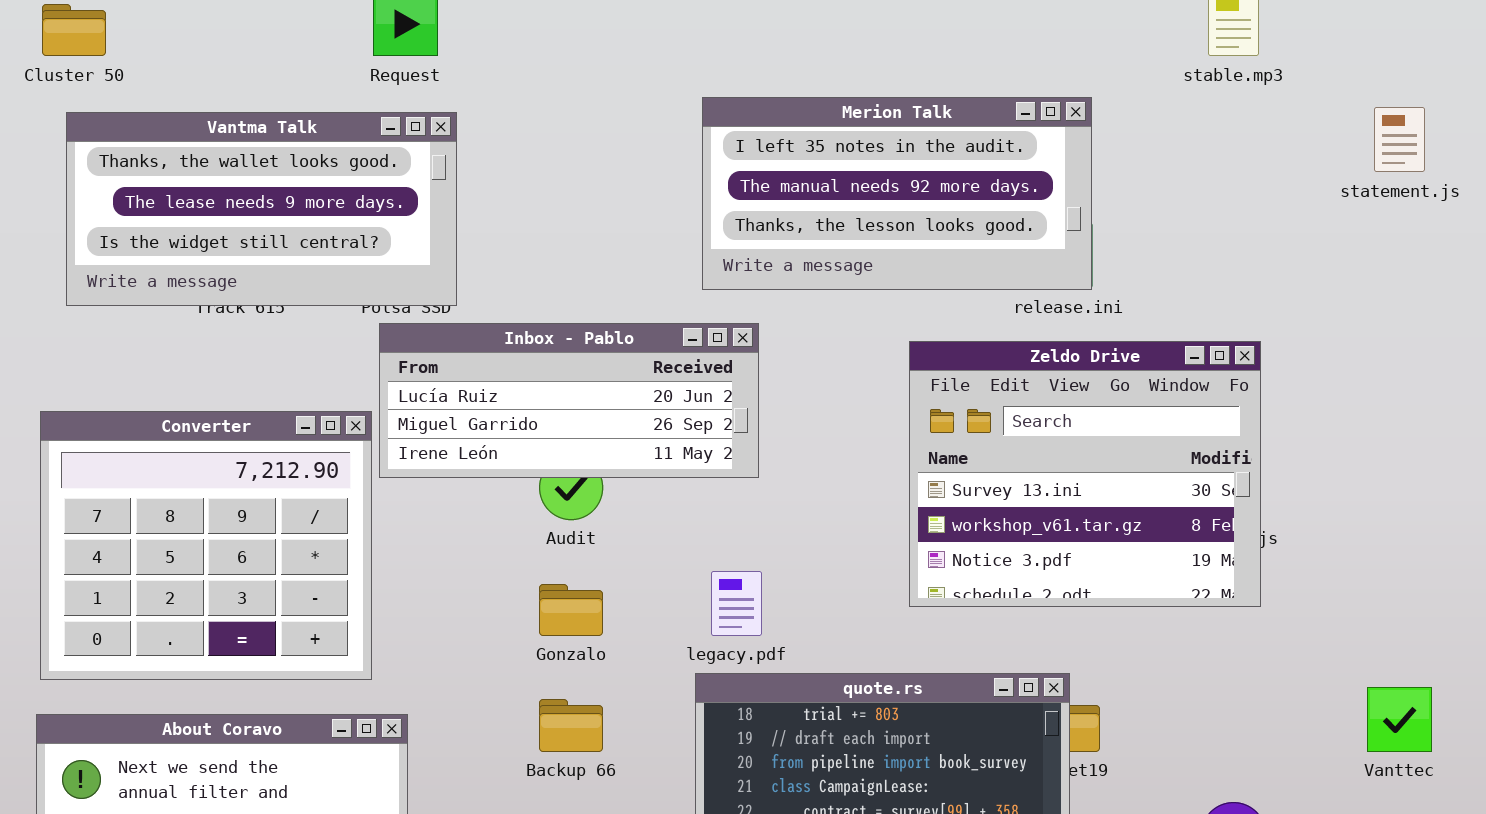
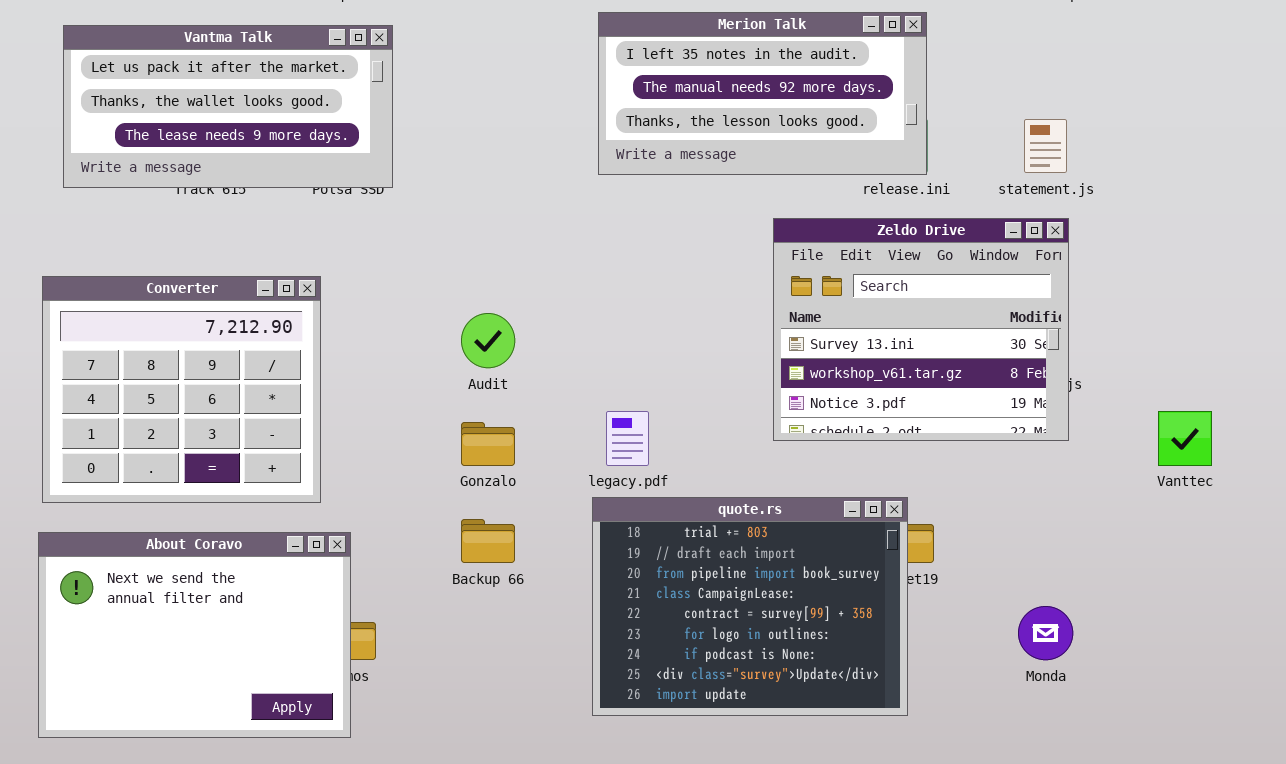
statement.js: [1374,107,1425,172] -> [1024,119,1067,173], moved
Vantma Talk: [66,112,457,306] -> [63,25,393,188], scrolled up 1 row
Inbox - Pablo: [379,323,759,478] -> none, closed
Vanttec: [1367,687,1432,752] -> [1158,411,1212,466], moved

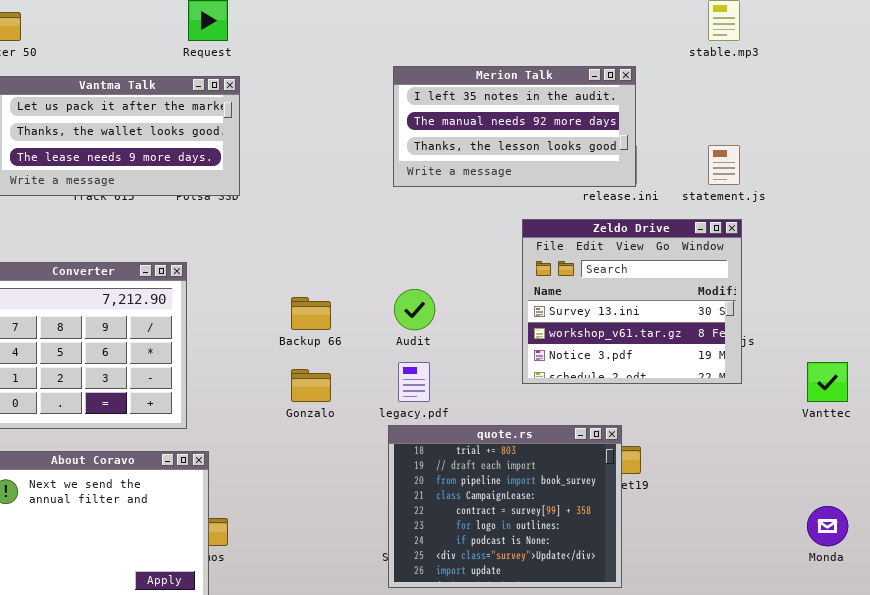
Audit: [461,313,515,368] -> [394,289,435,330], moved
Backup 66: [461,519,515,563] -> [291,297,331,330], moved
Monda: [1018,606,1073,660] -> [807,506,848,546], moved

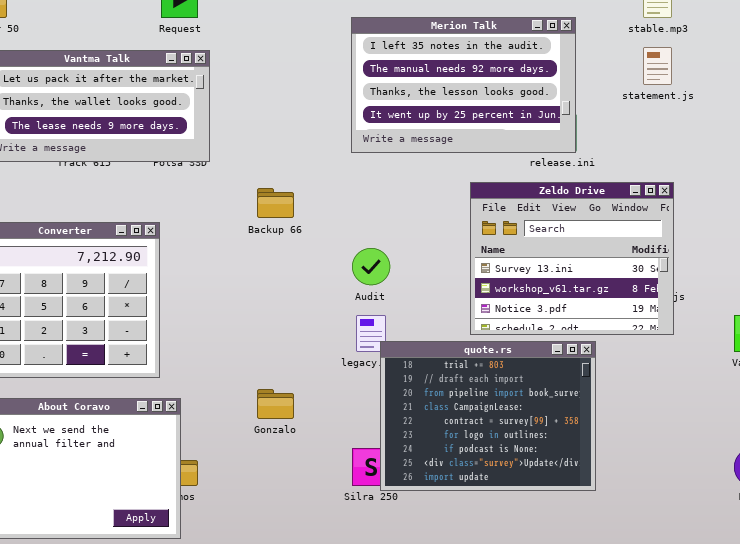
Merion Talk: [393,66,636,187] -> [351,17,576,153], resized
statement.js: [708,145,740,185] -> [643,47,672,85], moved
Backup 66: [291,297,331,330] -> [257,188,294,218], moved
Gonzalo: [291,369,331,402] -> [257,389,294,419], moved
quote.rs: [388,425,622,588] -> [380,341,596,491], moved

